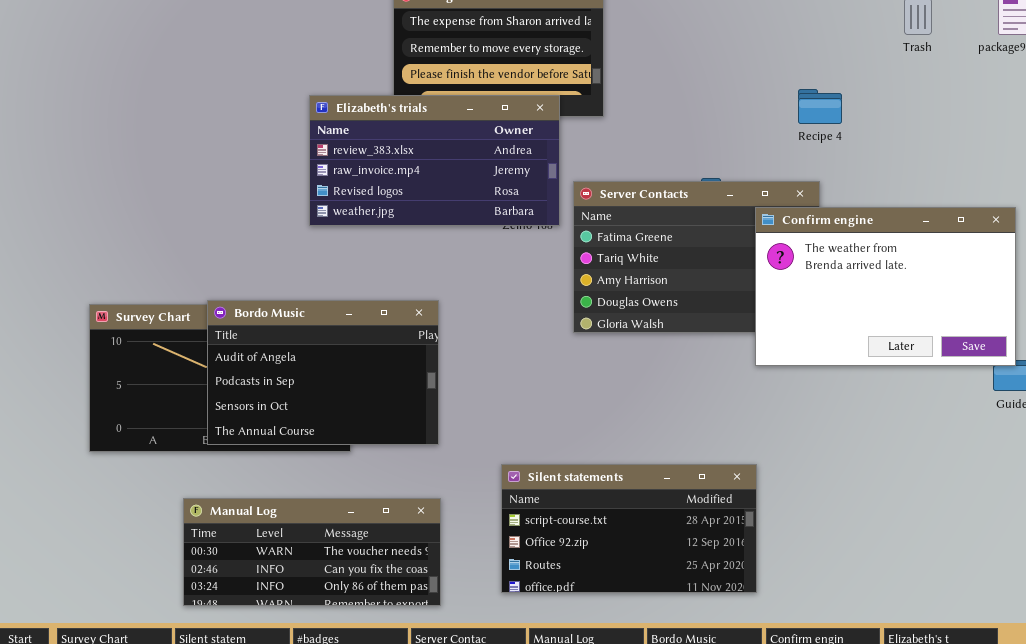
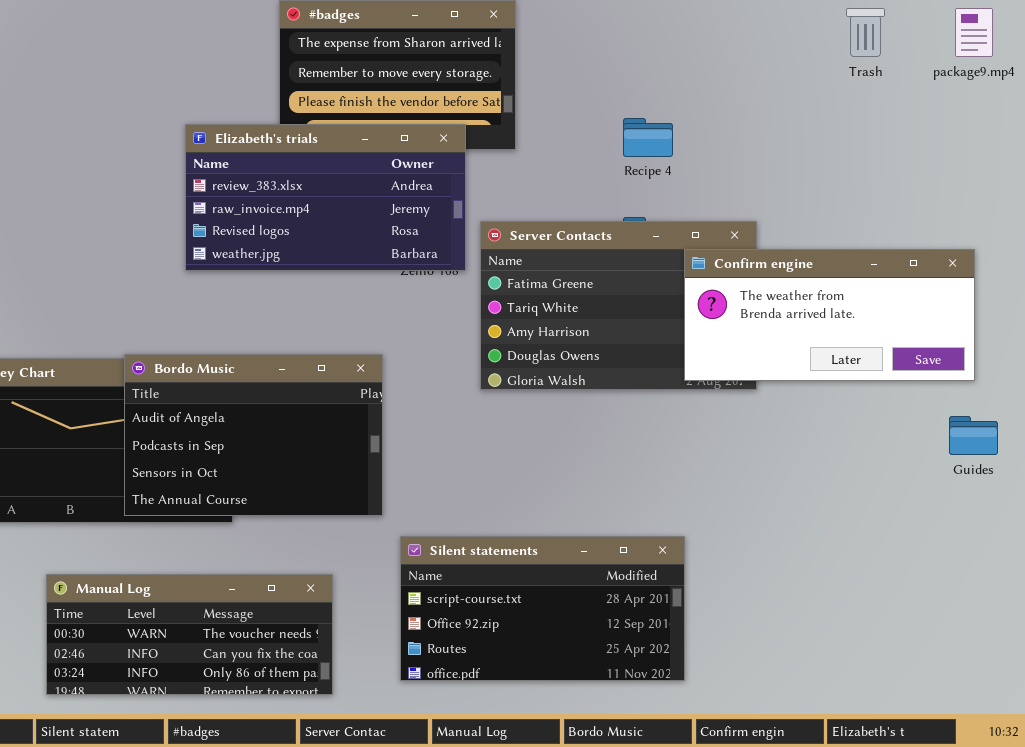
Recipe 4: [798,89,842,124] -> [623,118,673,157], moved
Confirm engine: [755,207,1016,366] -> [684,249,975,381], resized
Bordo Music: [207,300,439,445] -> [124,354,383,516], moved

